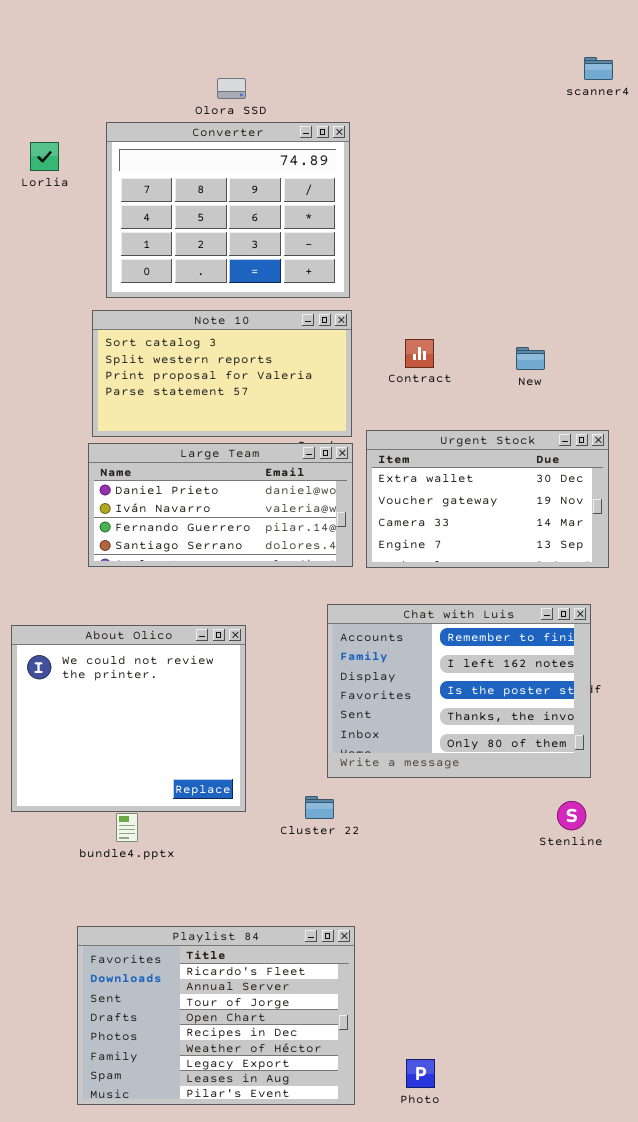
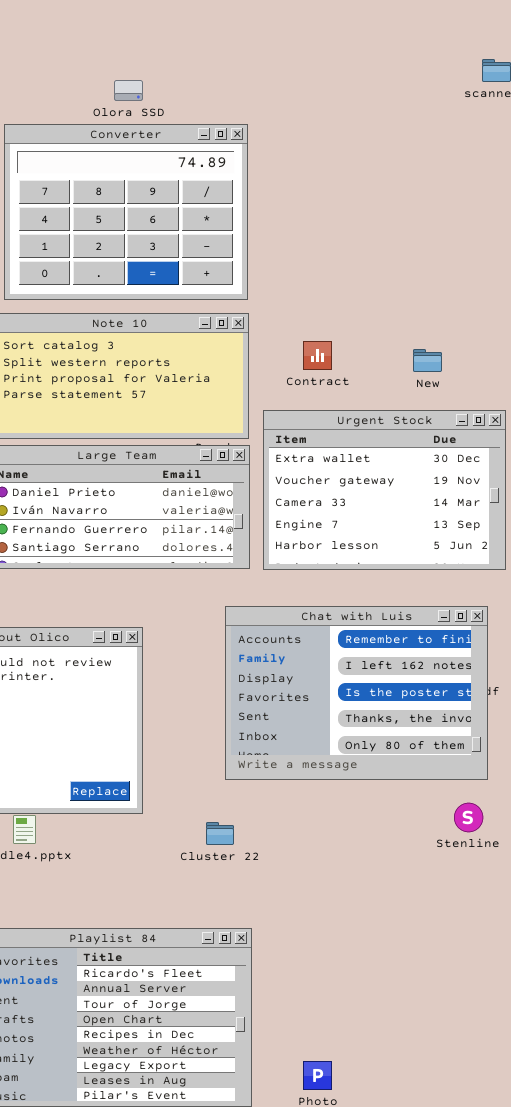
Urgent Stock: [366,430,609,568] -> [263,410,506,570], resized
Cluster 22: [305,796,334,819] -> [206,822,234,845], moved

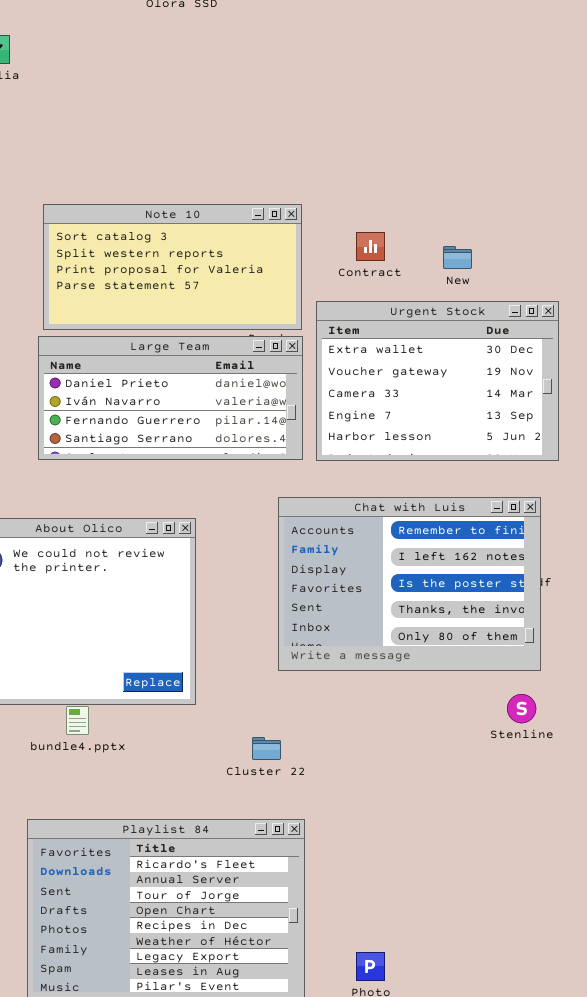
Converter: [4,124,248,300] -> none, closed
New: [413,349,442,372] -> [443,246,472,269], moved
Cluster 22: [206,822,234,845] -> [252,737,281,760], moved

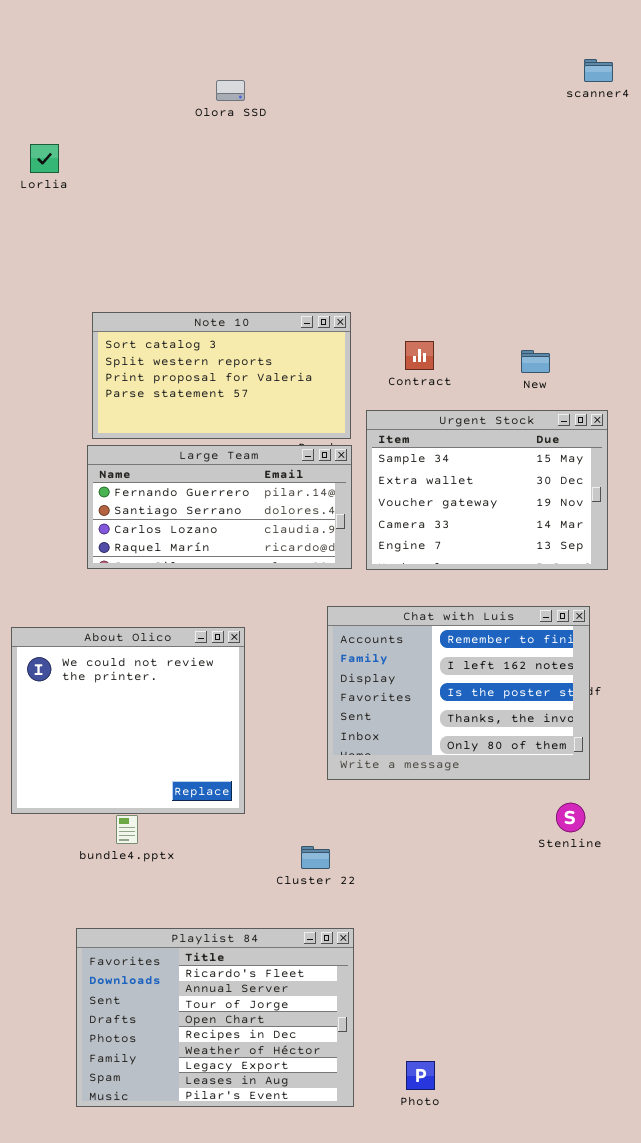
New: [443,246,472,269] -> [521,350,550,373], moved
Urgent Stock: [316,301,559,461] -> [366,410,608,570], scrolled up 1 row
Large Team: [38,336,303,460] -> [87,445,352,569], scrolled down 2 rows

